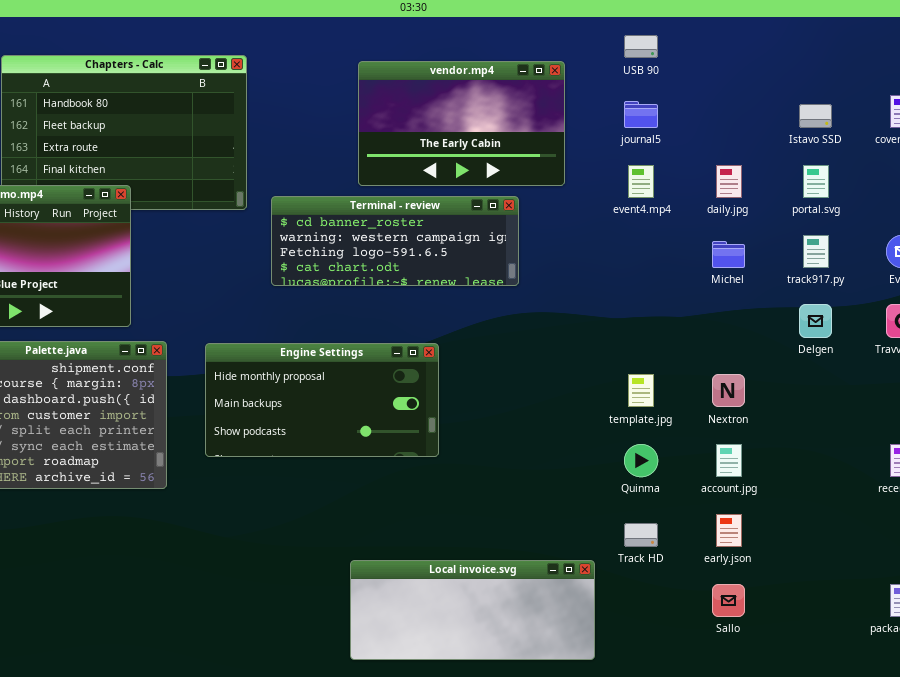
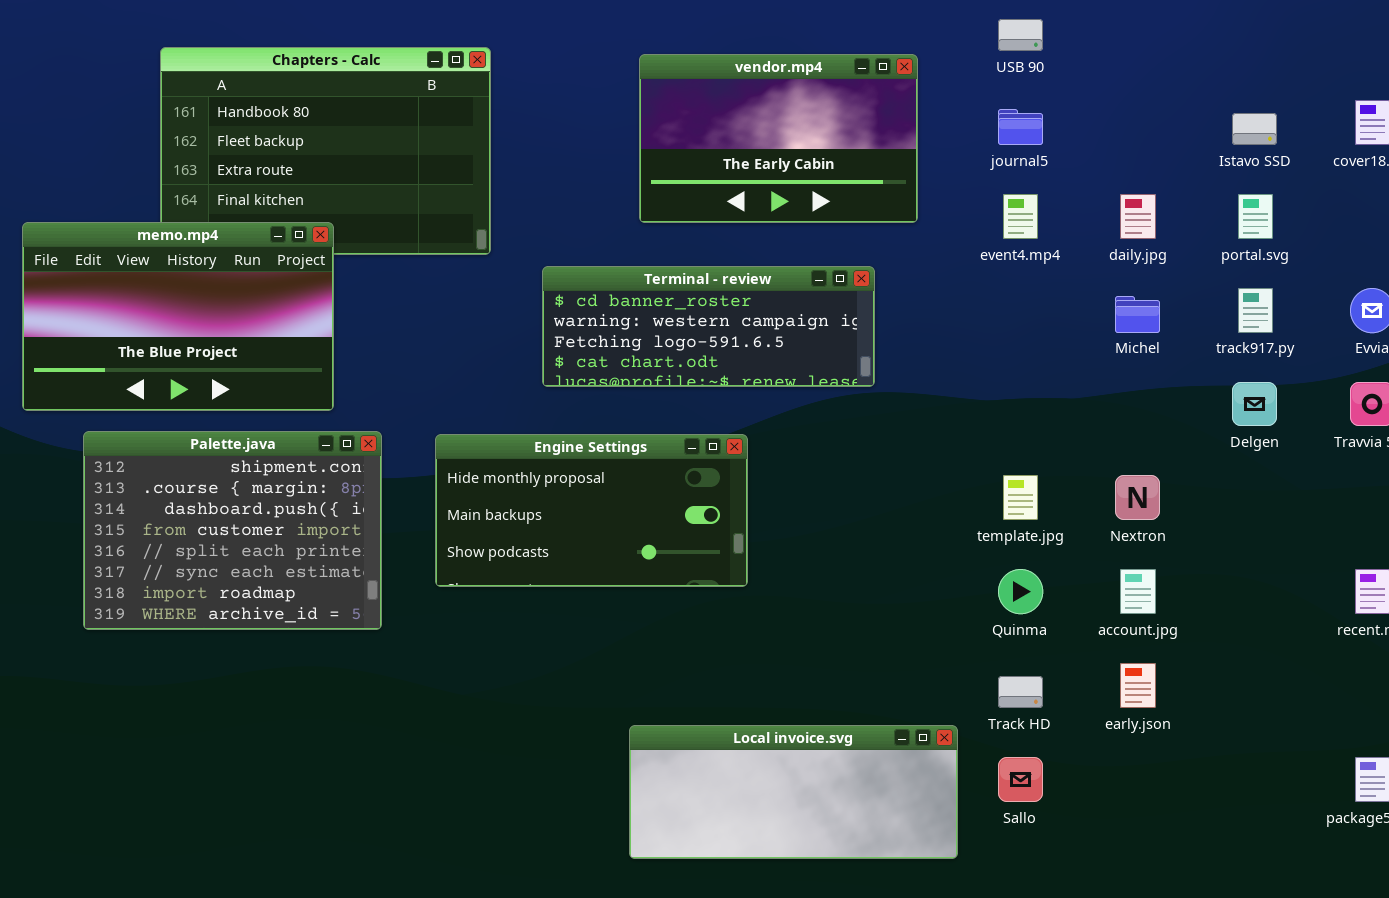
Terminal - review: [271,196,519,286] -> [542,266,875,387], moved
Sallo: [712,584,745,617] -> [998,757,1043,802], moved

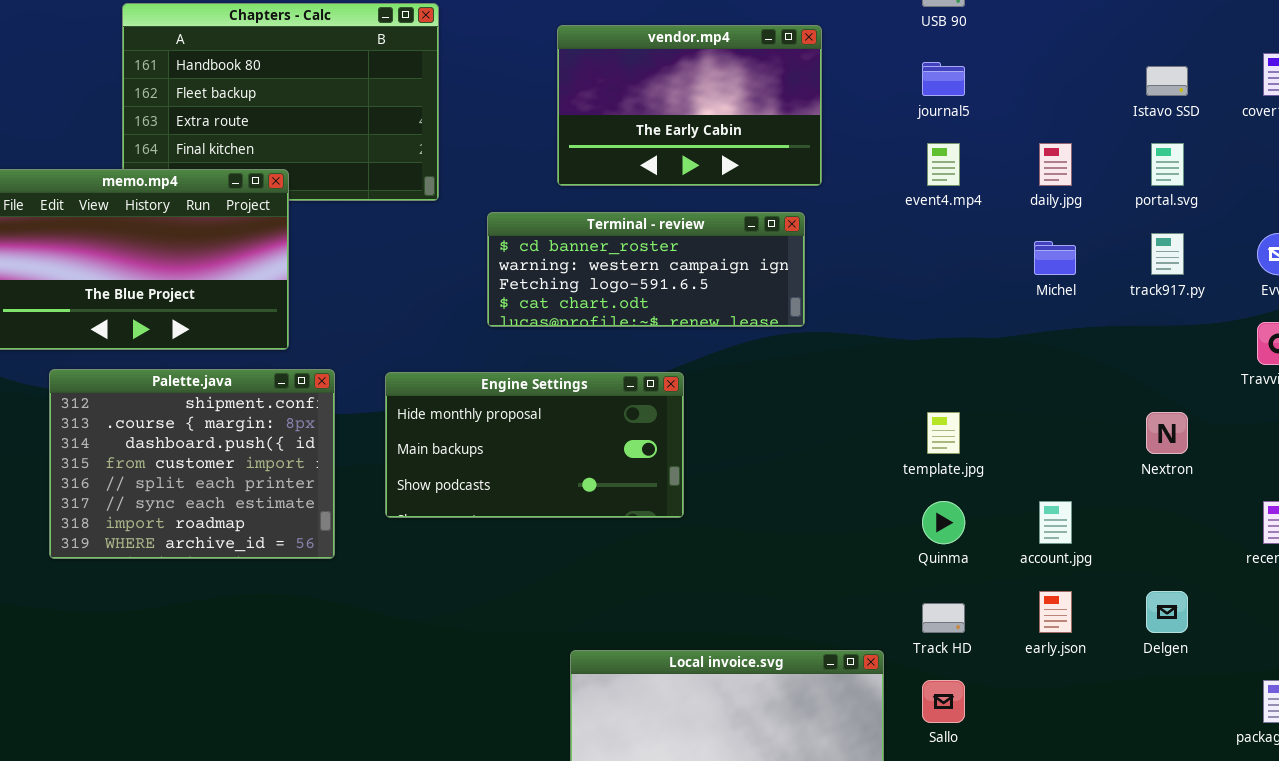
vendor.mp4: [639,54,918,223] -> [557,25,822,186], moved
Delgen: [1232,382,1277,426] -> [1146,591,1188,633], moved
Nextron: [1115,475,1160,520] -> [1146,412,1188,454], moved

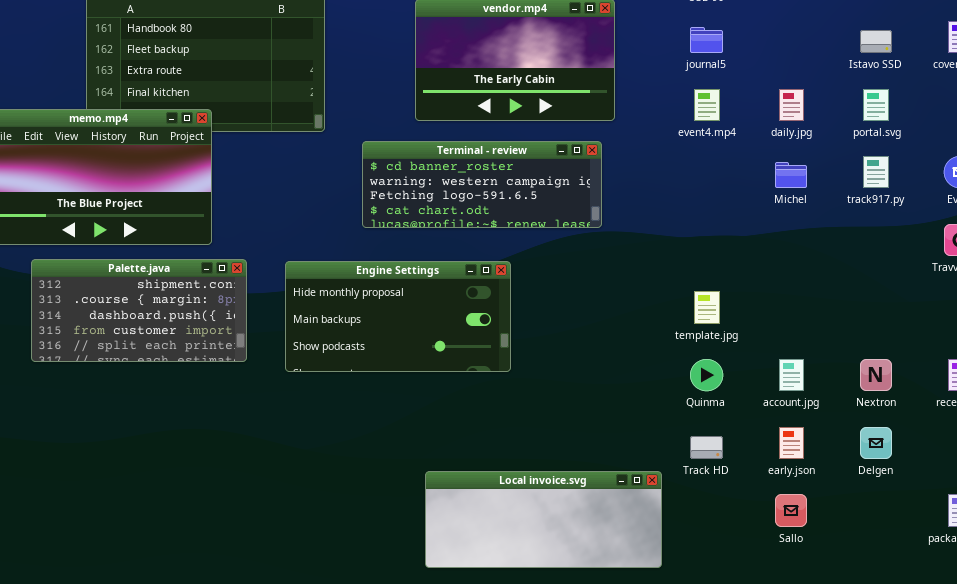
Palette.java: [49,369,335,559] -> [31,259,247,362], resized
Nextron: [1146,412,1188,454] -> [860,359,892,391], moved
Sallo: [922,680,965,723] -> [775,494,807,527], moved

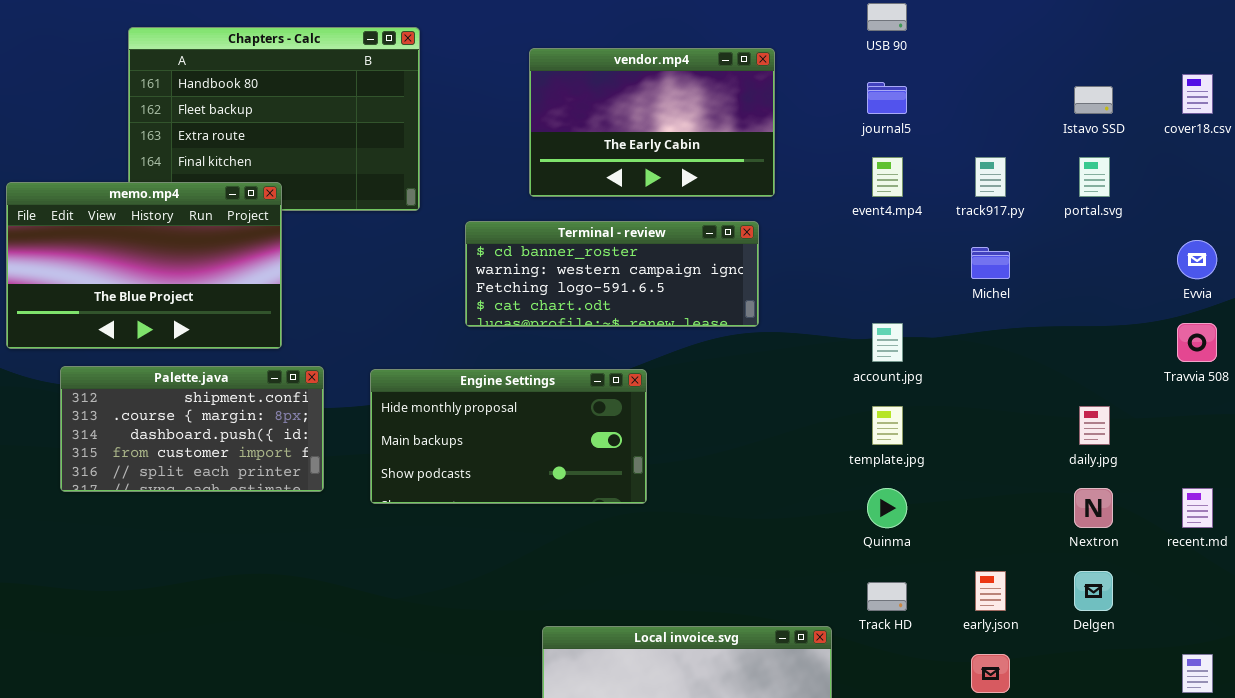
daily.jpg: [779,89,804,121] -> [1079,406,1110,445], moved
track917.py: [863,156,889,188] -> [975,157,1006,197], moved
account.jpg: [779,359,804,391] -> [872,323,903,362], moved

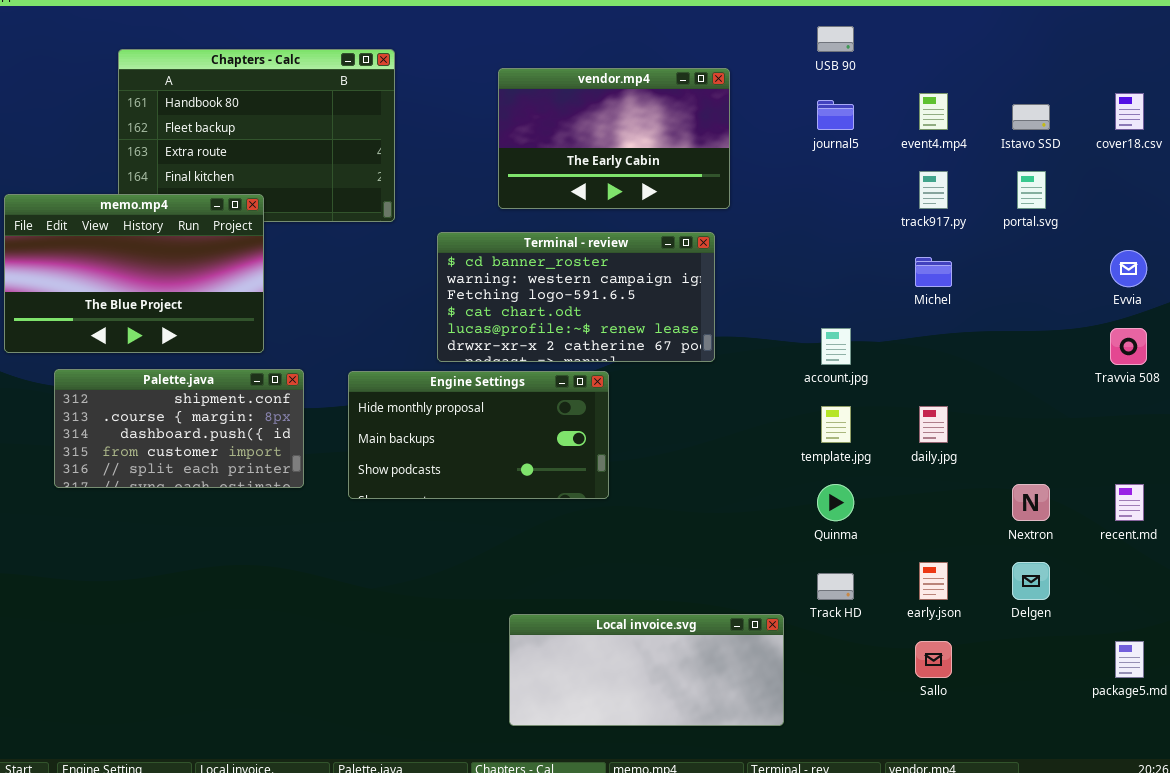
event4.mp4: [872,157,903,197] -> [919,93,948,130], moved
Terminal - review: [465,221,759,327] -> [437,232,715,362], resized
daily.jpg: [1079,406,1110,445] -> [919,406,948,443], moved

